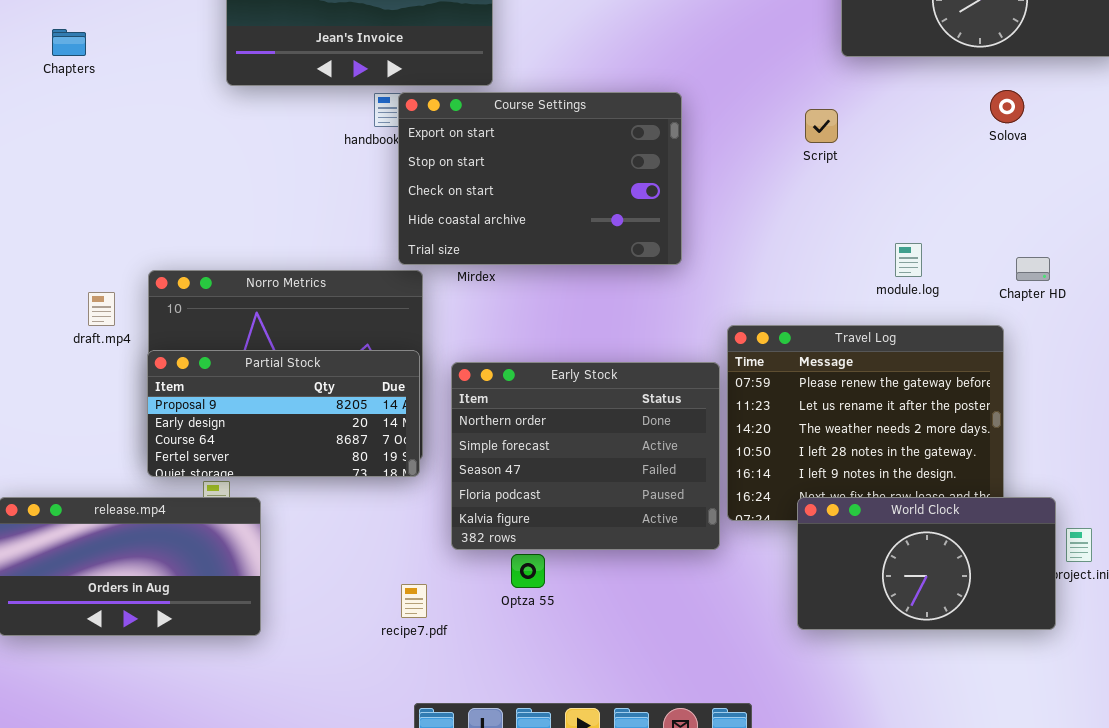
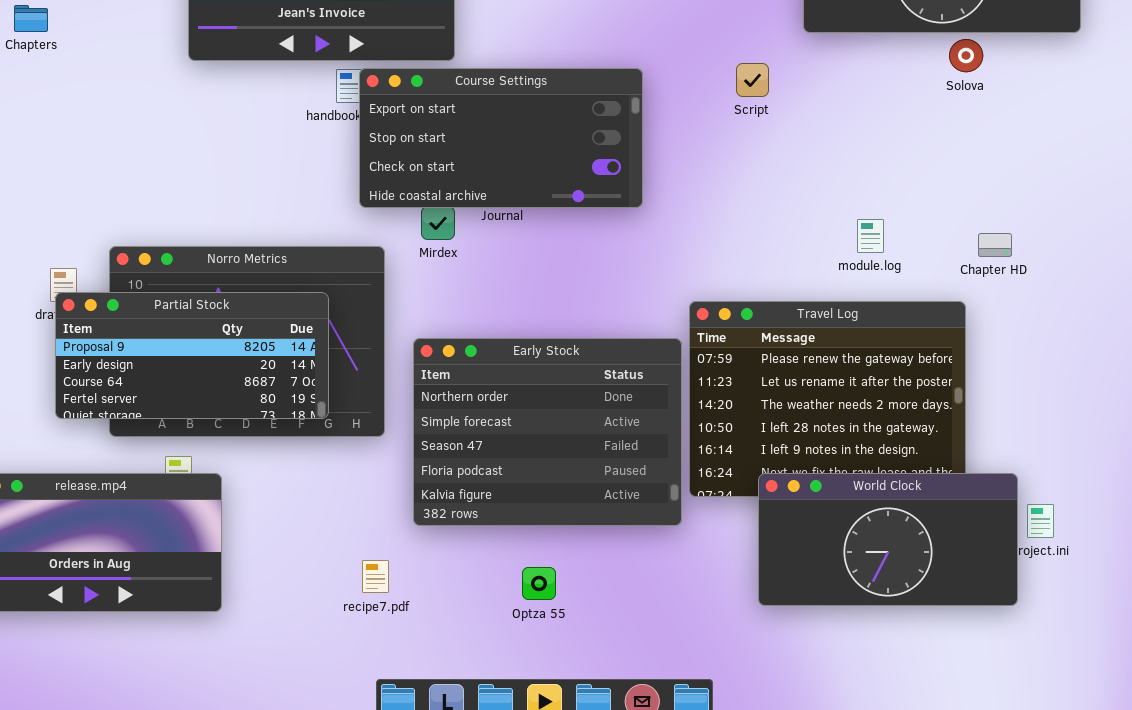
Solova: [990,90,1024,123] -> [949,39,983,72], moved
Course Settings: [398,92,682,265] -> [359,68,643,208], resized
Script: [805,109,838,143] -> [736,63,769,97], moved
Partial Stock: [147,350,420,477] -> [55,292,329,419], moved
Optza 55: [511,554,545,588] -> [522,567,556,600], moved

